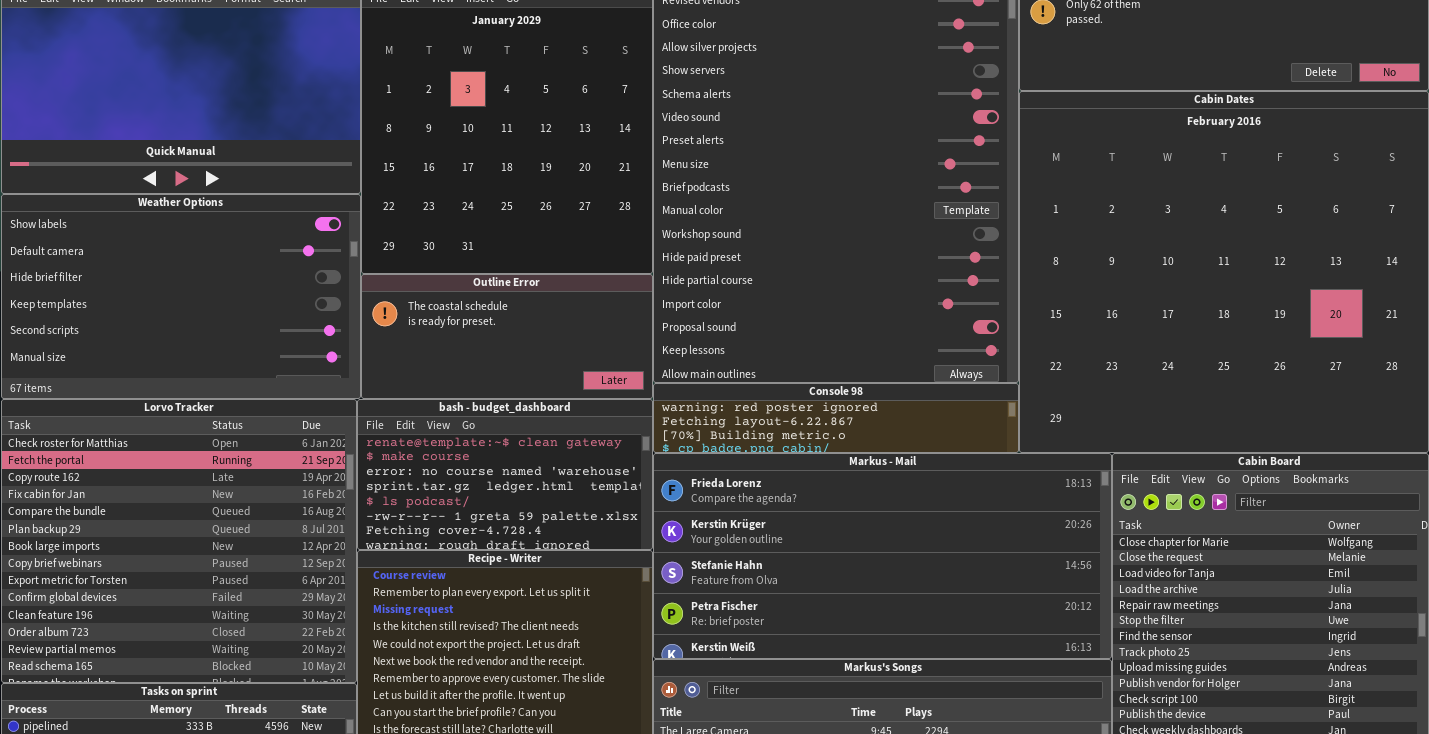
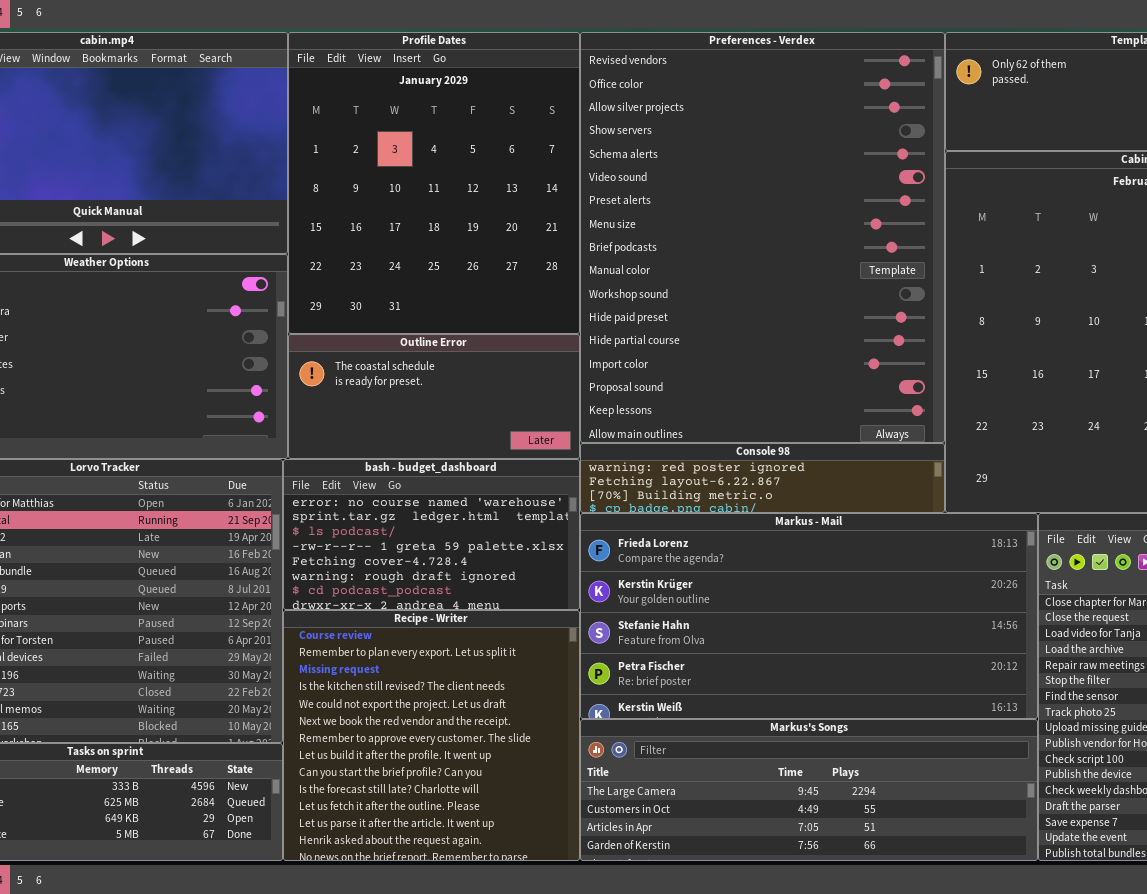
bash - budget_dashboard: [357,399,653,550] -> [283,459,580,610], scrolled down 2 rows

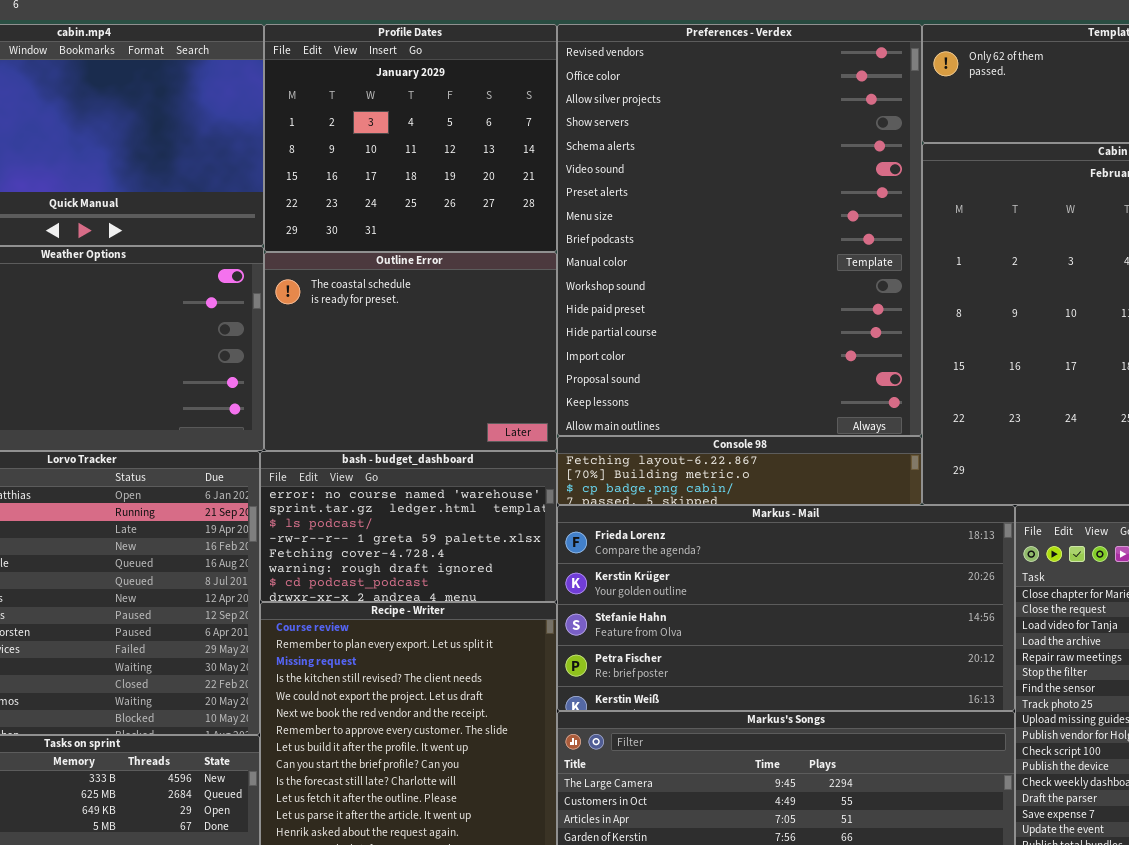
Profile Dates: [288,32,580,334] -> [264,24,557,252], resized
Outline Error: [288,334,580,459] -> [264,252,557,451], resized
Console 98: [580,443,945,513] -> [557,436,922,505], scrolled down 1 row

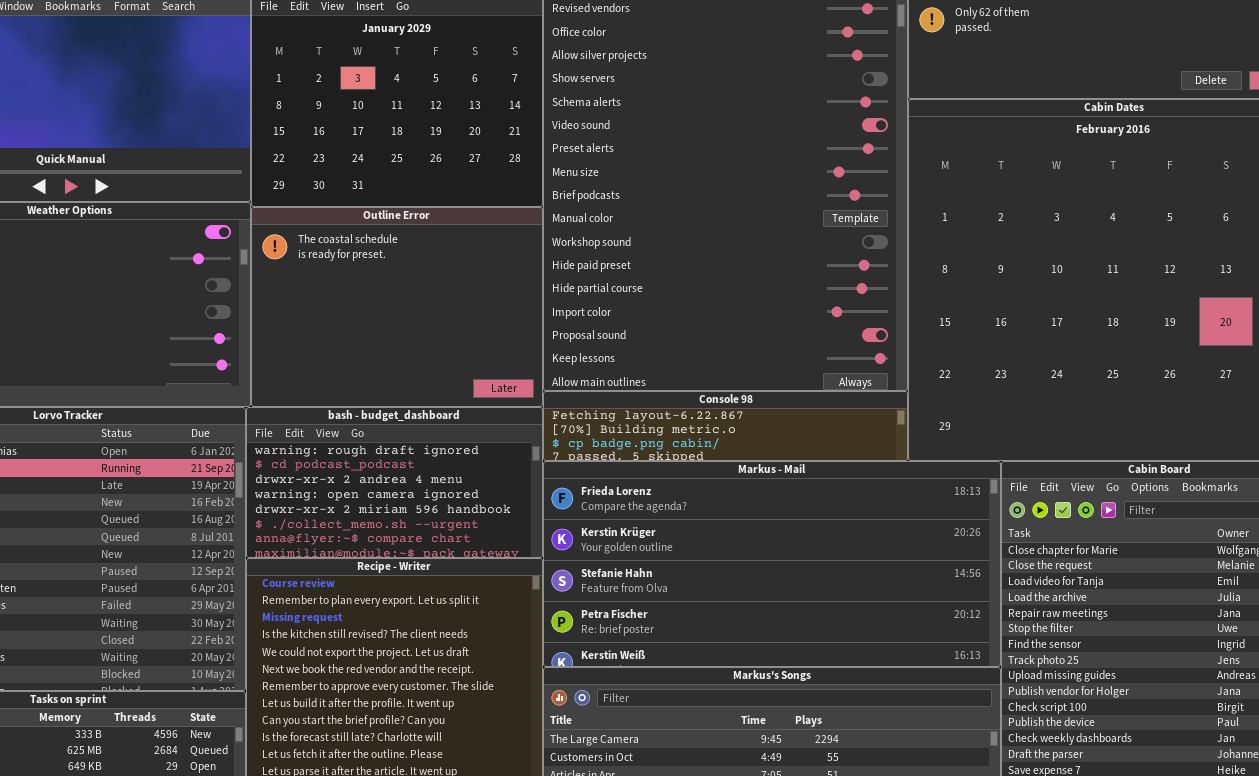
bash - budget_dashboard: [260,451,557,602] -> [246,407,543,558], scrolled down 5 rows

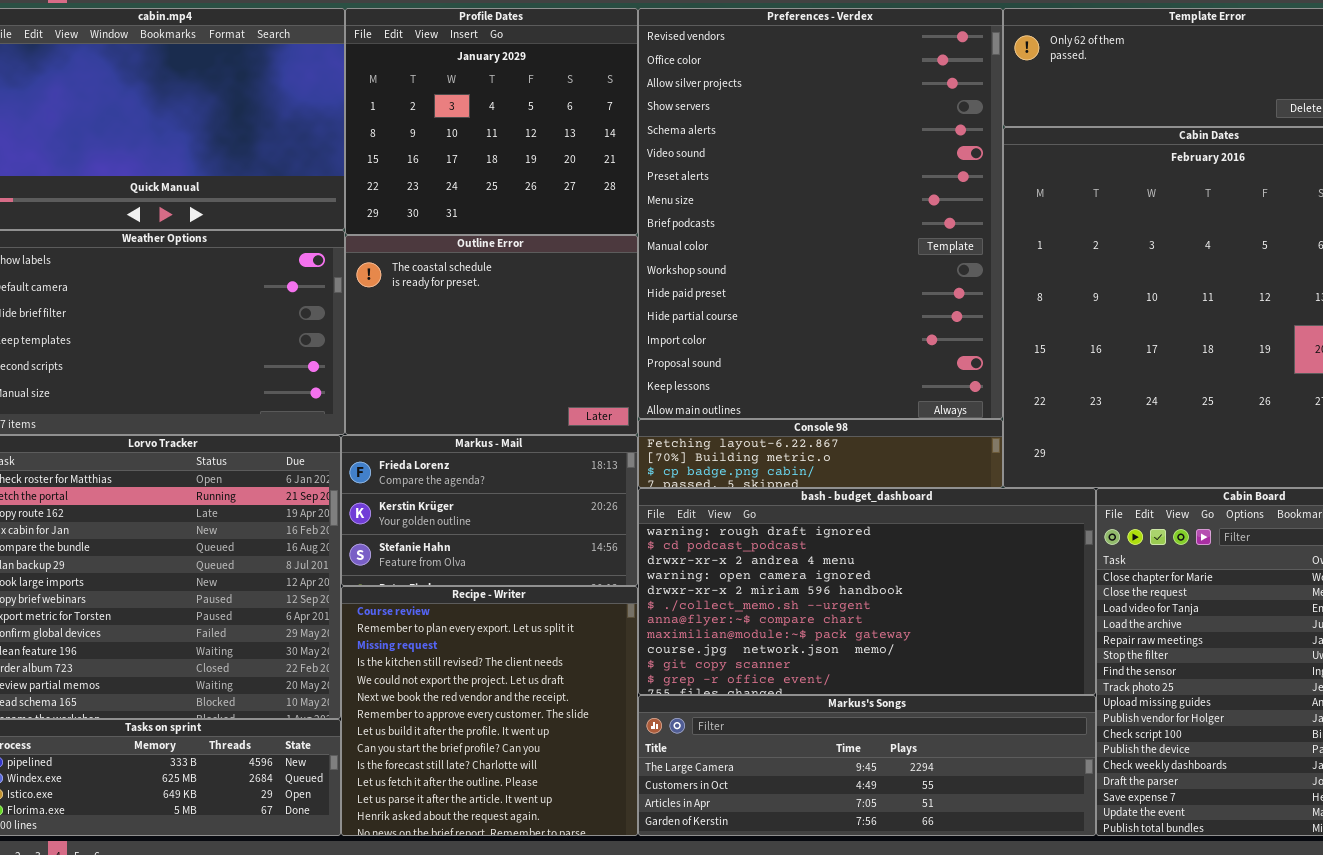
bash - budget_dashboard: [246,407,543,558] -> [638,488,1096,695], moved, resized
Markus - Mail: [543,461,1001,667] -> [341,435,638,586], moved, resized

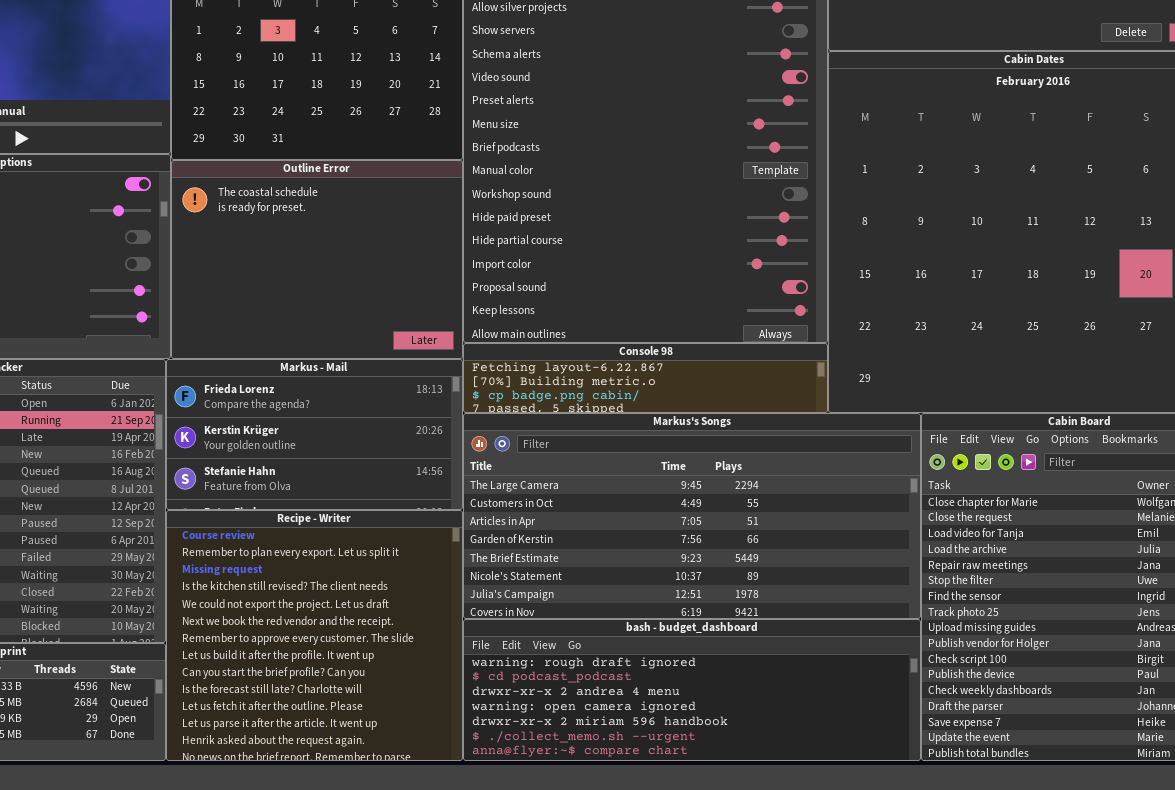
bash - budget_dashboard: [638,488,1096,695] -> [463,619,921,761], moved, resized
Markus's Songs: [638,695,1096,836] -> [463,413,921,619], moved, resized

